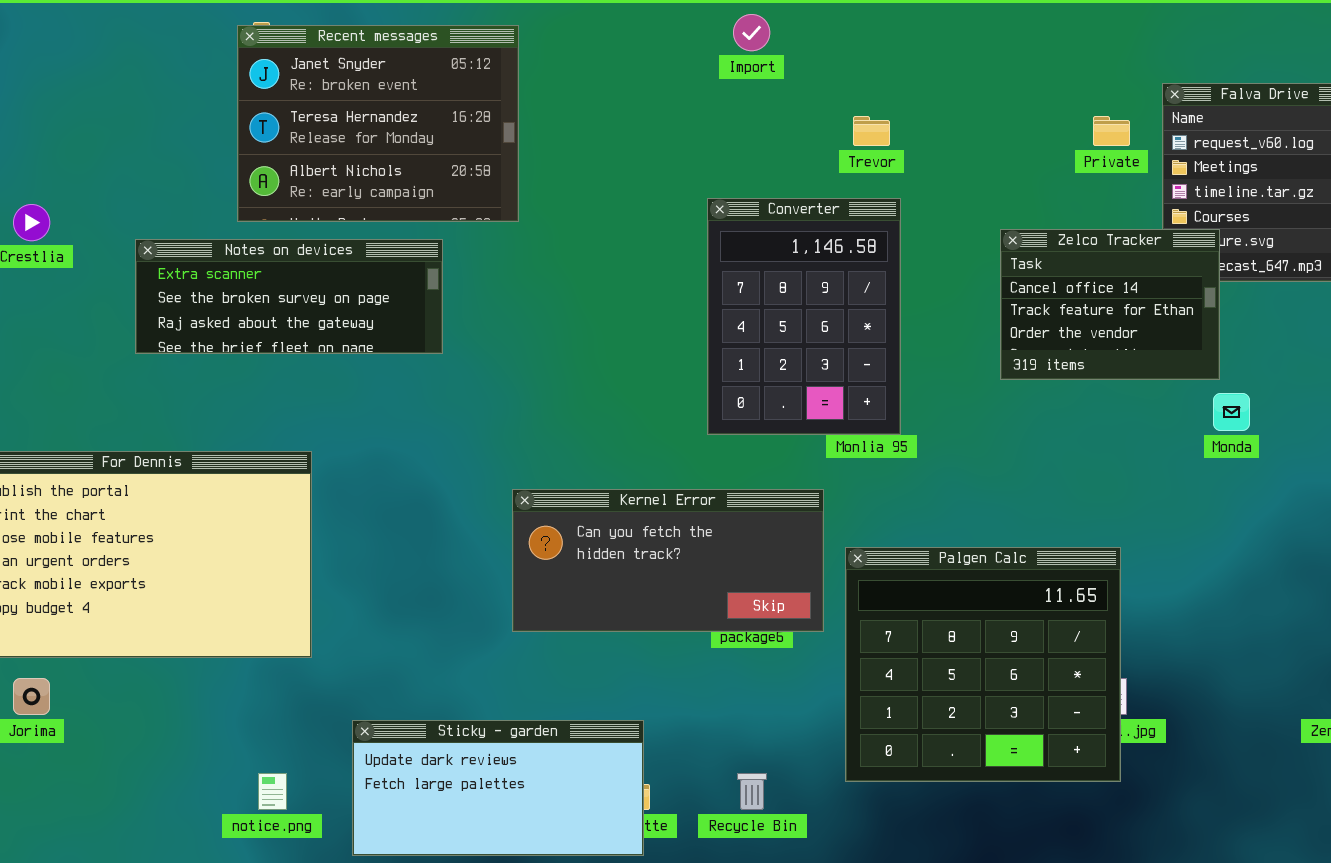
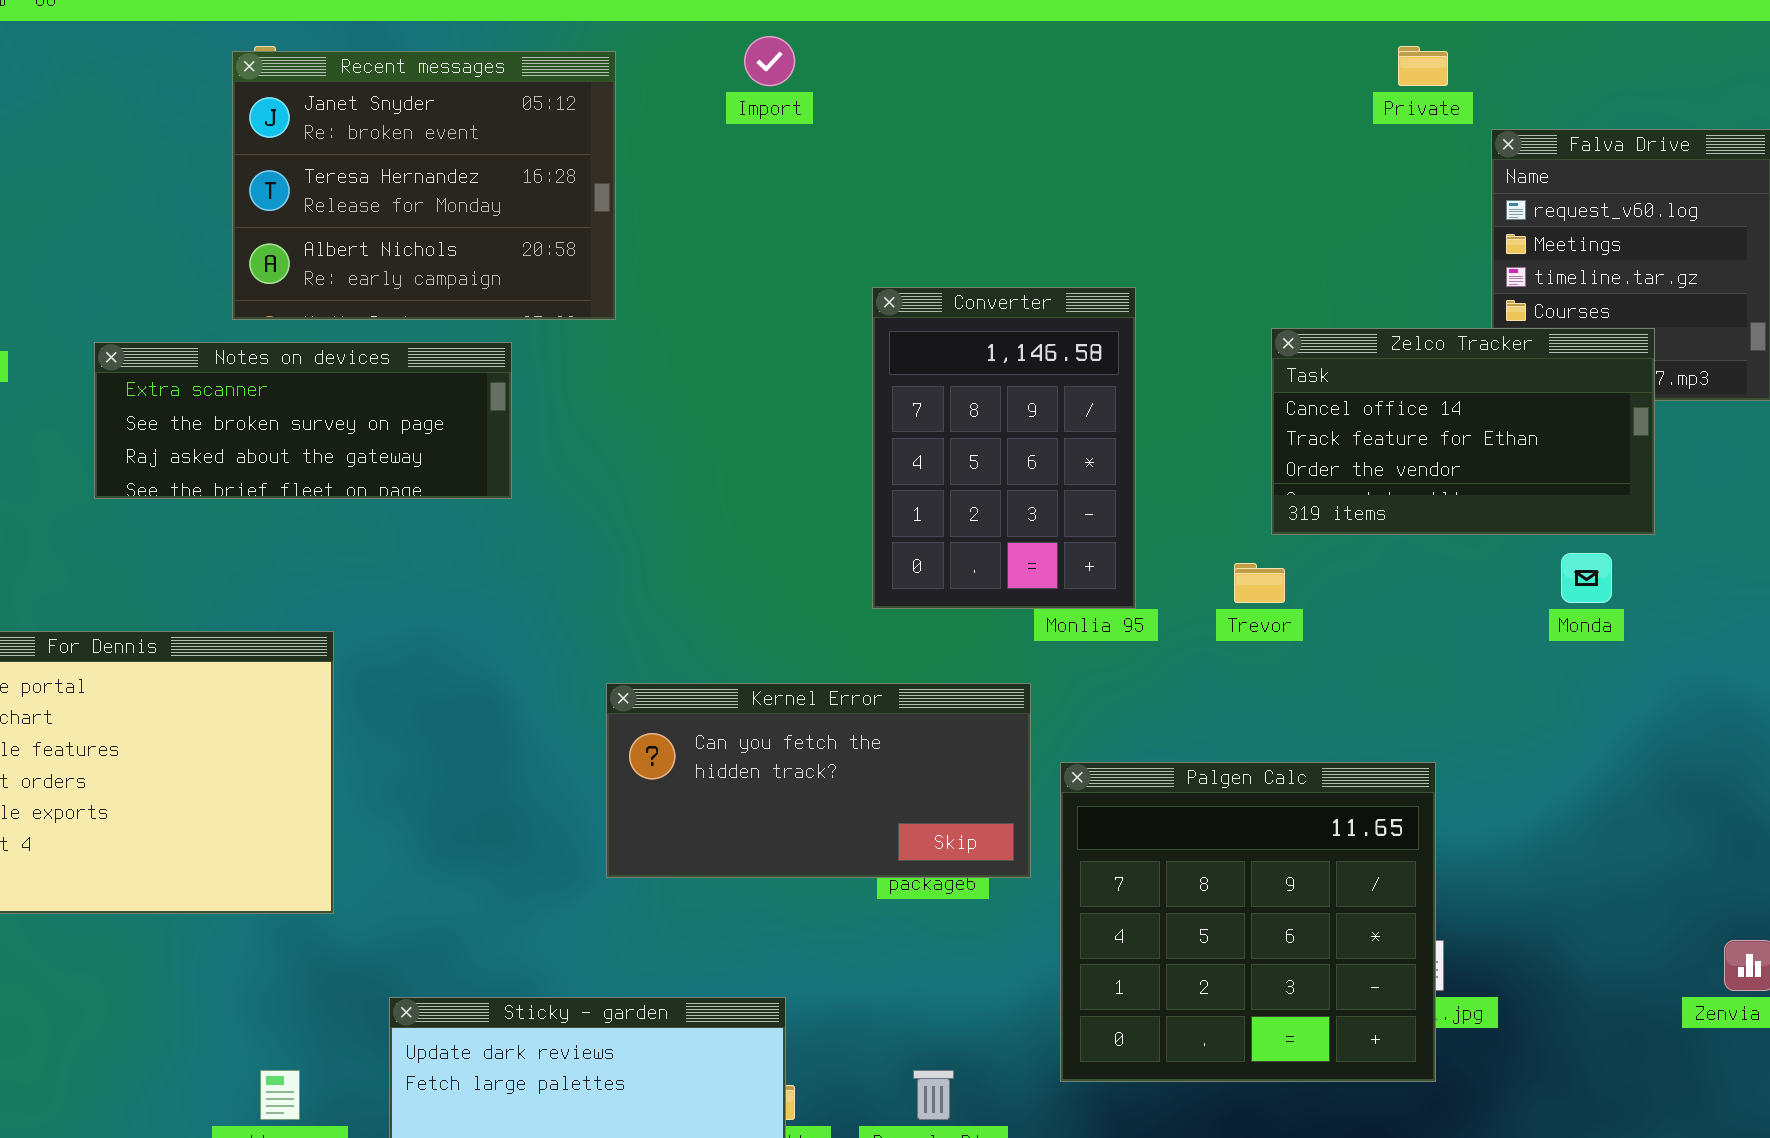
Import: [733,14,770,51] -> [744,36,795,86], moved
Trevor: [853,116,890,146] -> [1234,563,1285,603], moved
Private: [1093,116,1130,146] -> [1398,46,1448,86], moved
Zelco Tracker: [1000,229,1220,380] -> [1271,328,1655,535], resized

